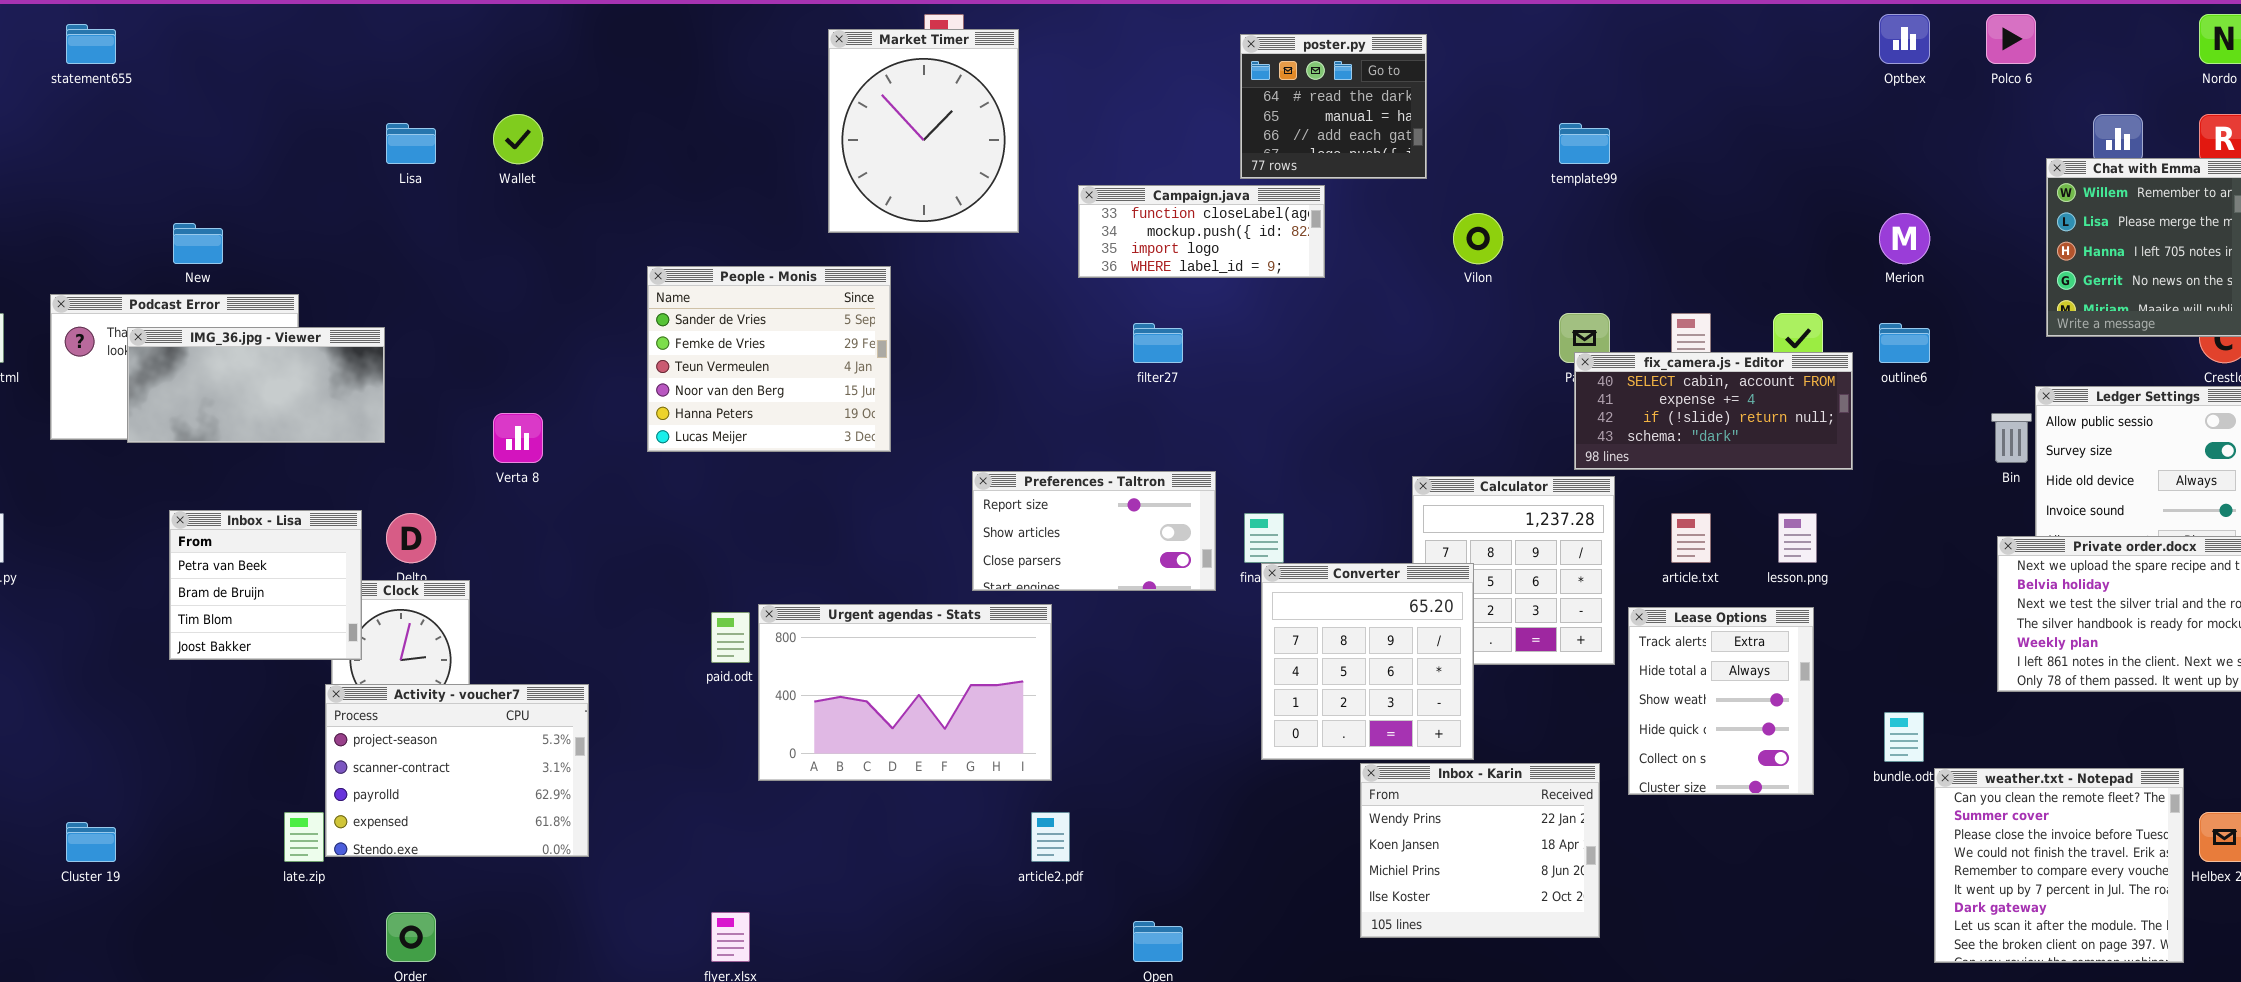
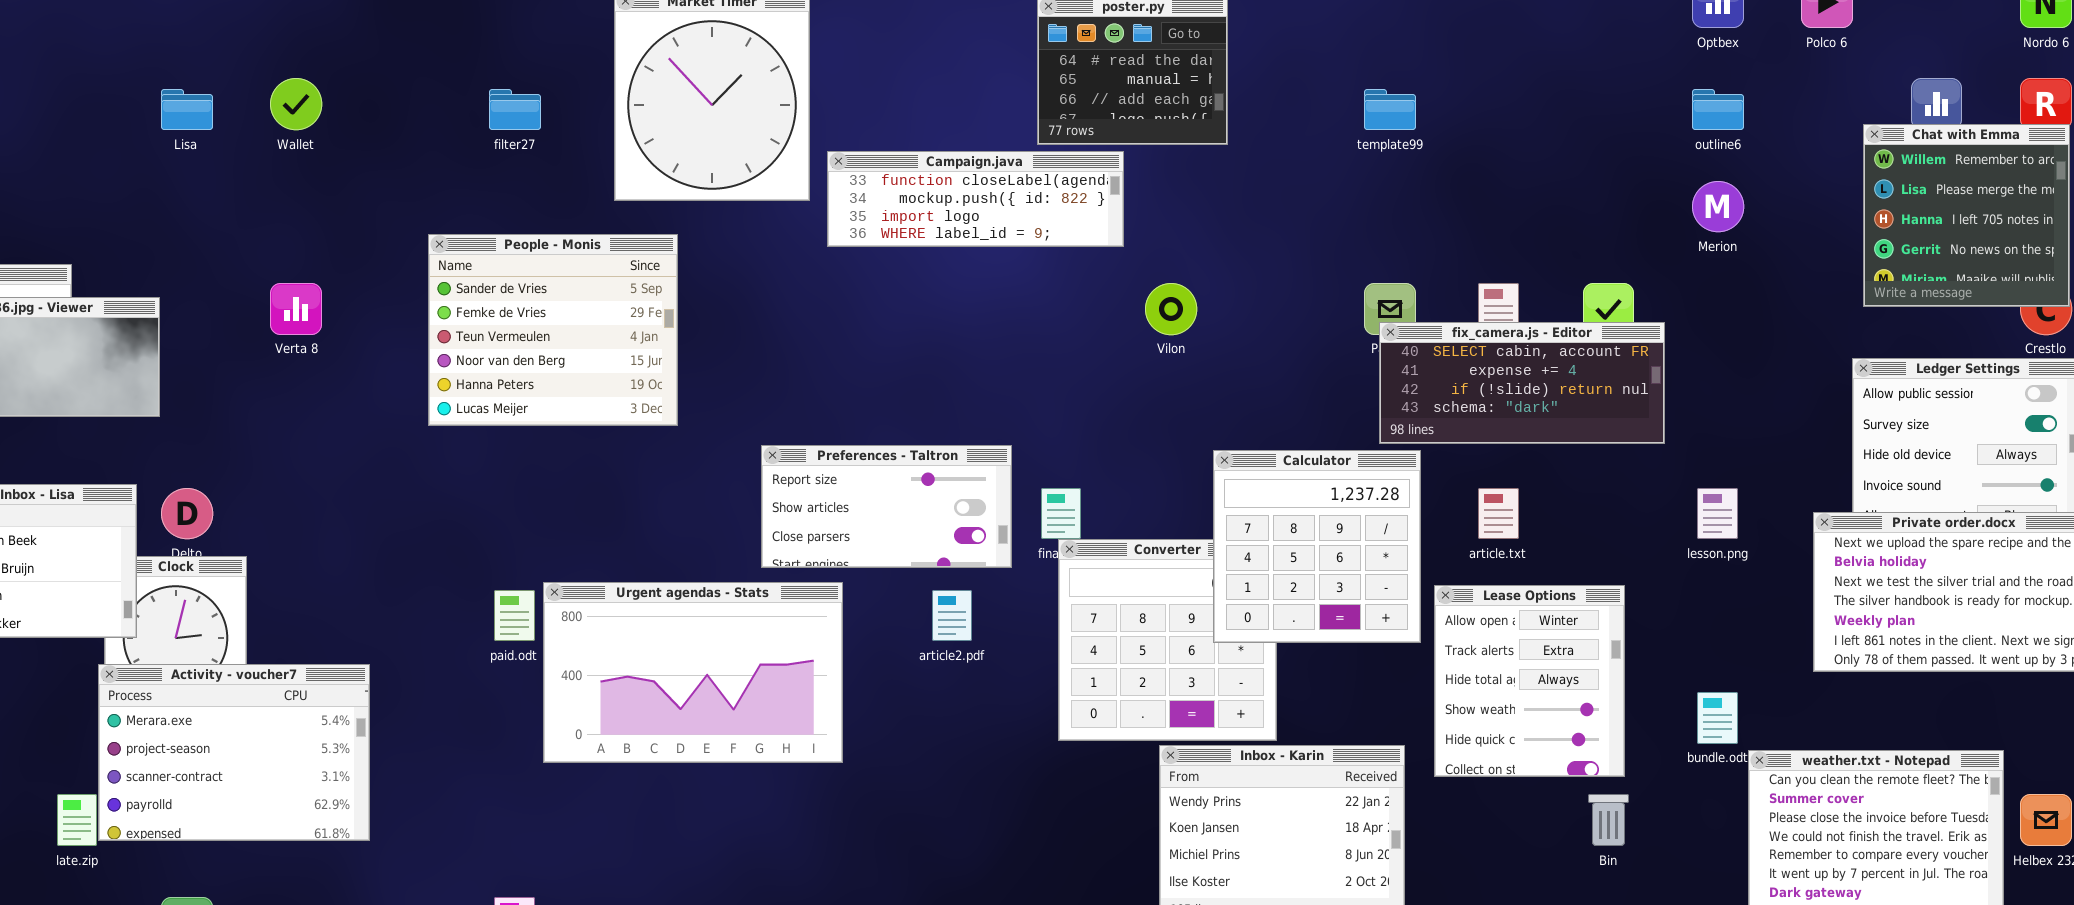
Campaign.java: [1078,185,1325,278] -> [827,151,1124,247], resized
Vilon: [1453,213,1503,264] -> [1145,283,1197,335], moved
filter27: [1133,323,1183,363] -> [489,89,541,130], moved
outline6: [1879,323,1930,363] -> [1692,89,1744,130], moved
Verta 8: [493,413,543,463] -> [270,283,322,335], moved
Bin: [1991,413,2032,463] -> [1588,794,1629,846], moved
Calculator: [1412,476,1615,665] -> [1213,450,1421,643], raised
lesson.png: [1778,513,1817,563] -> [1697,488,1738,539], moved
Lease Options: [1628,607,1814,795] -> [1434,585,1625,777], scrolled up 1 row
Activity - voucher7: [325,684,589,857] -> [98,664,370,841], scrolled up 1 row
article2.pdf: [1031,812,1070,862] -> [932,590,972,641], moved

